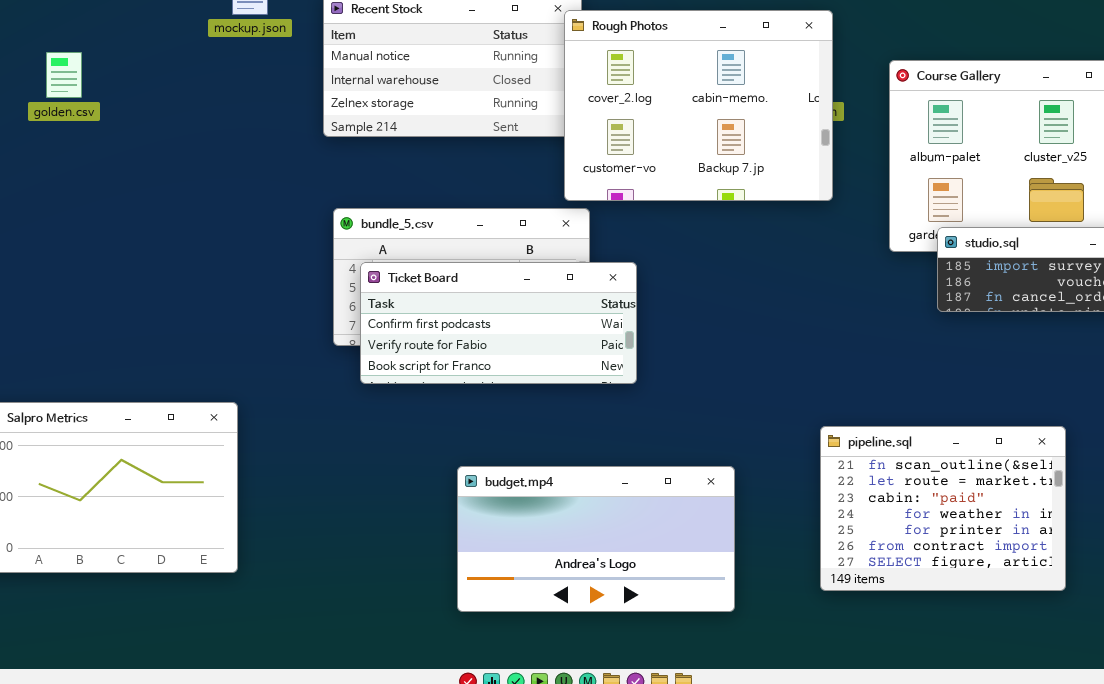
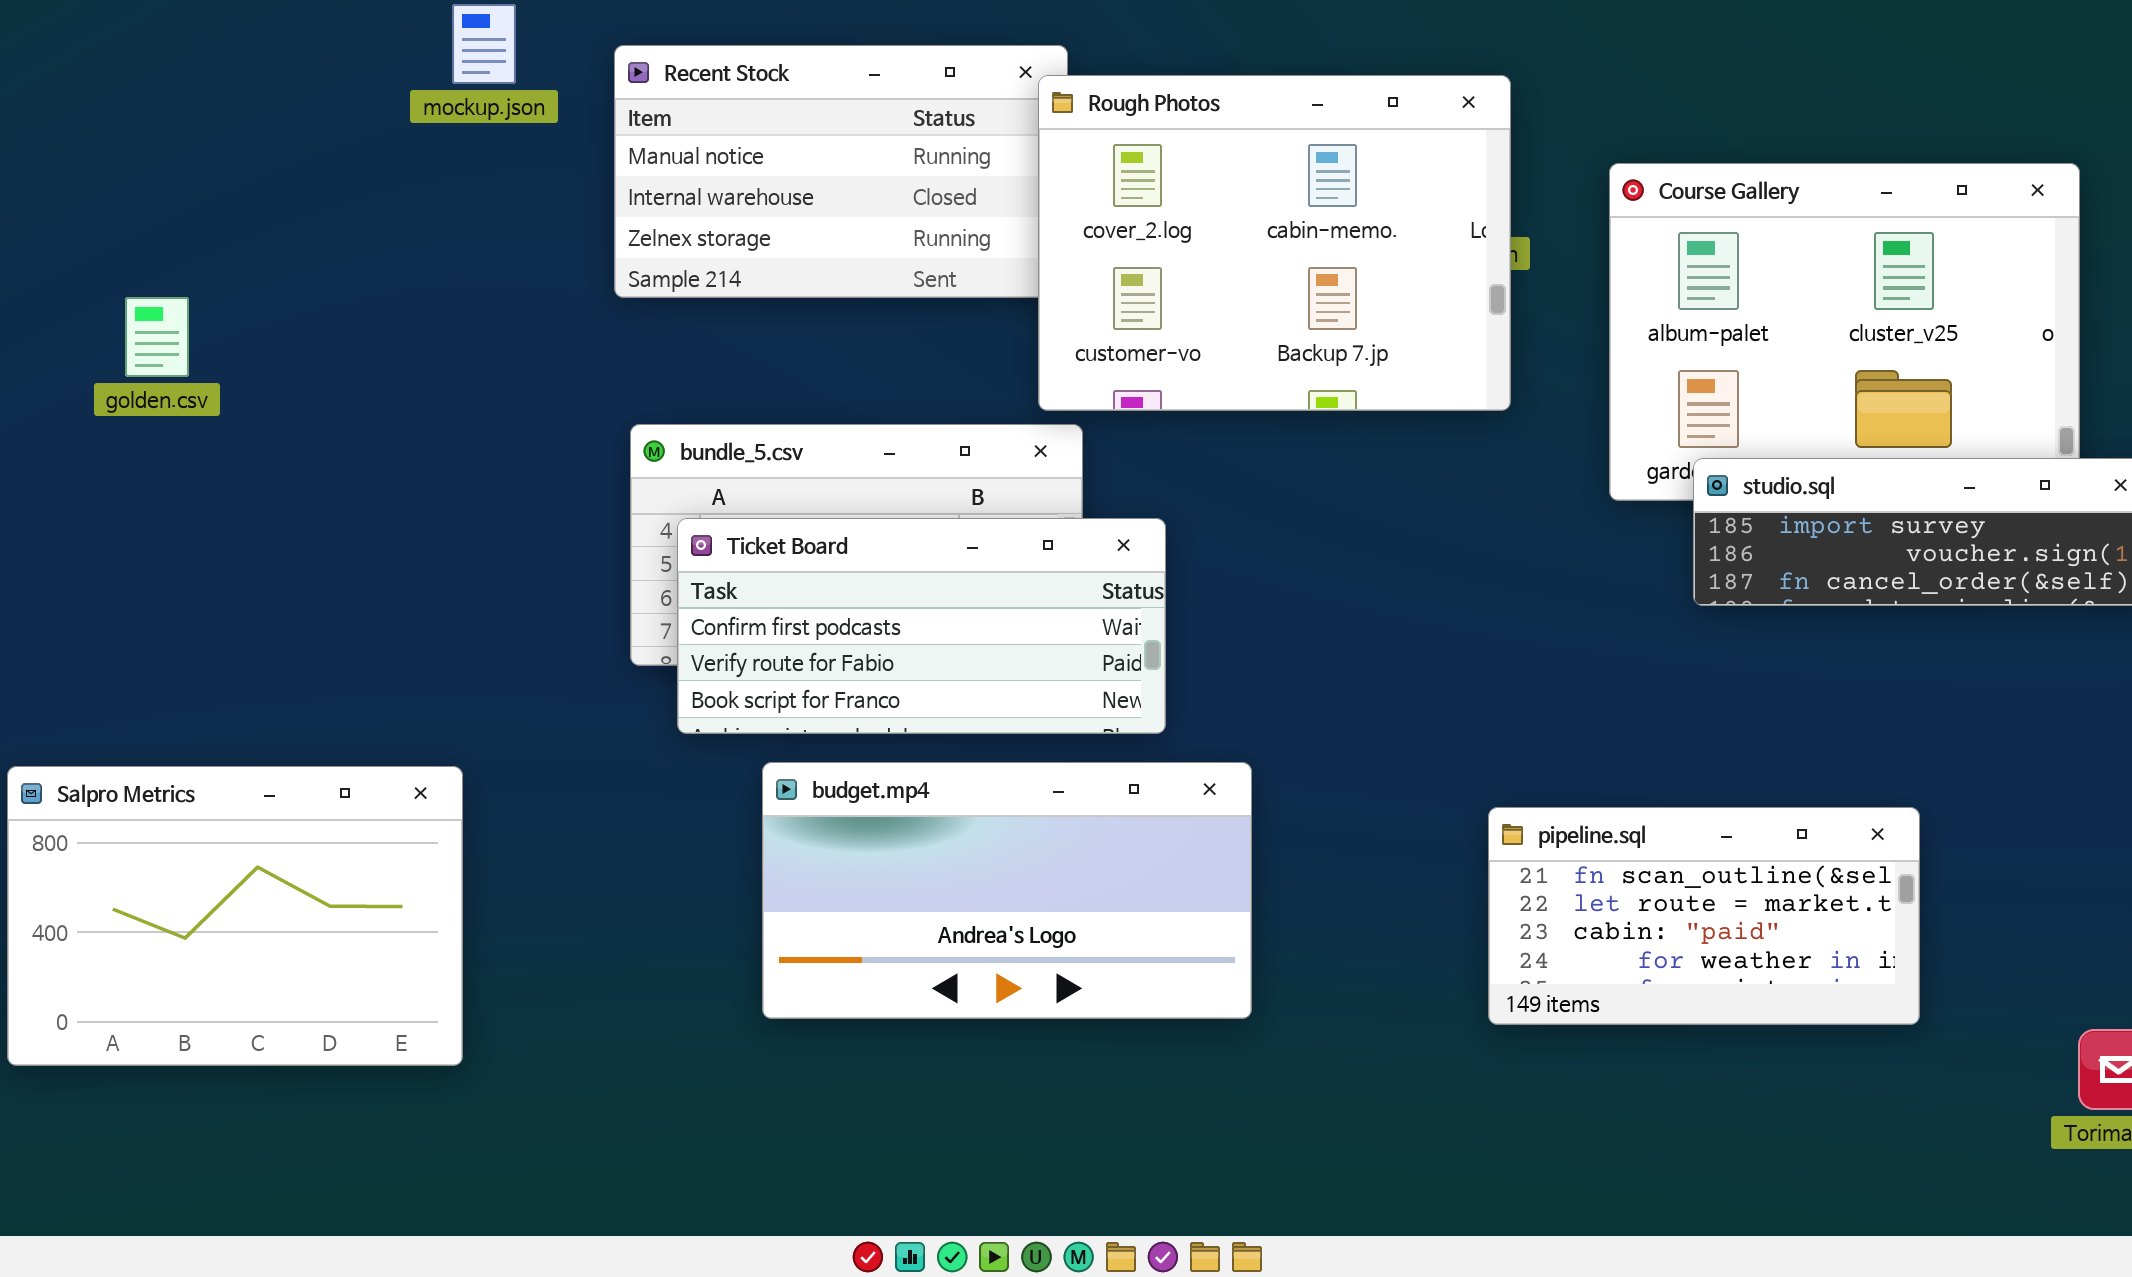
golden.csv: [46,52,82,98] -> [125,297,189,377], moved
pipeline.sql: [820,426,1066,591] -> [1488,807,1920,1025], resized
budget.mp4: [457,466,735,612] -> [762,762,1252,1019], moved

